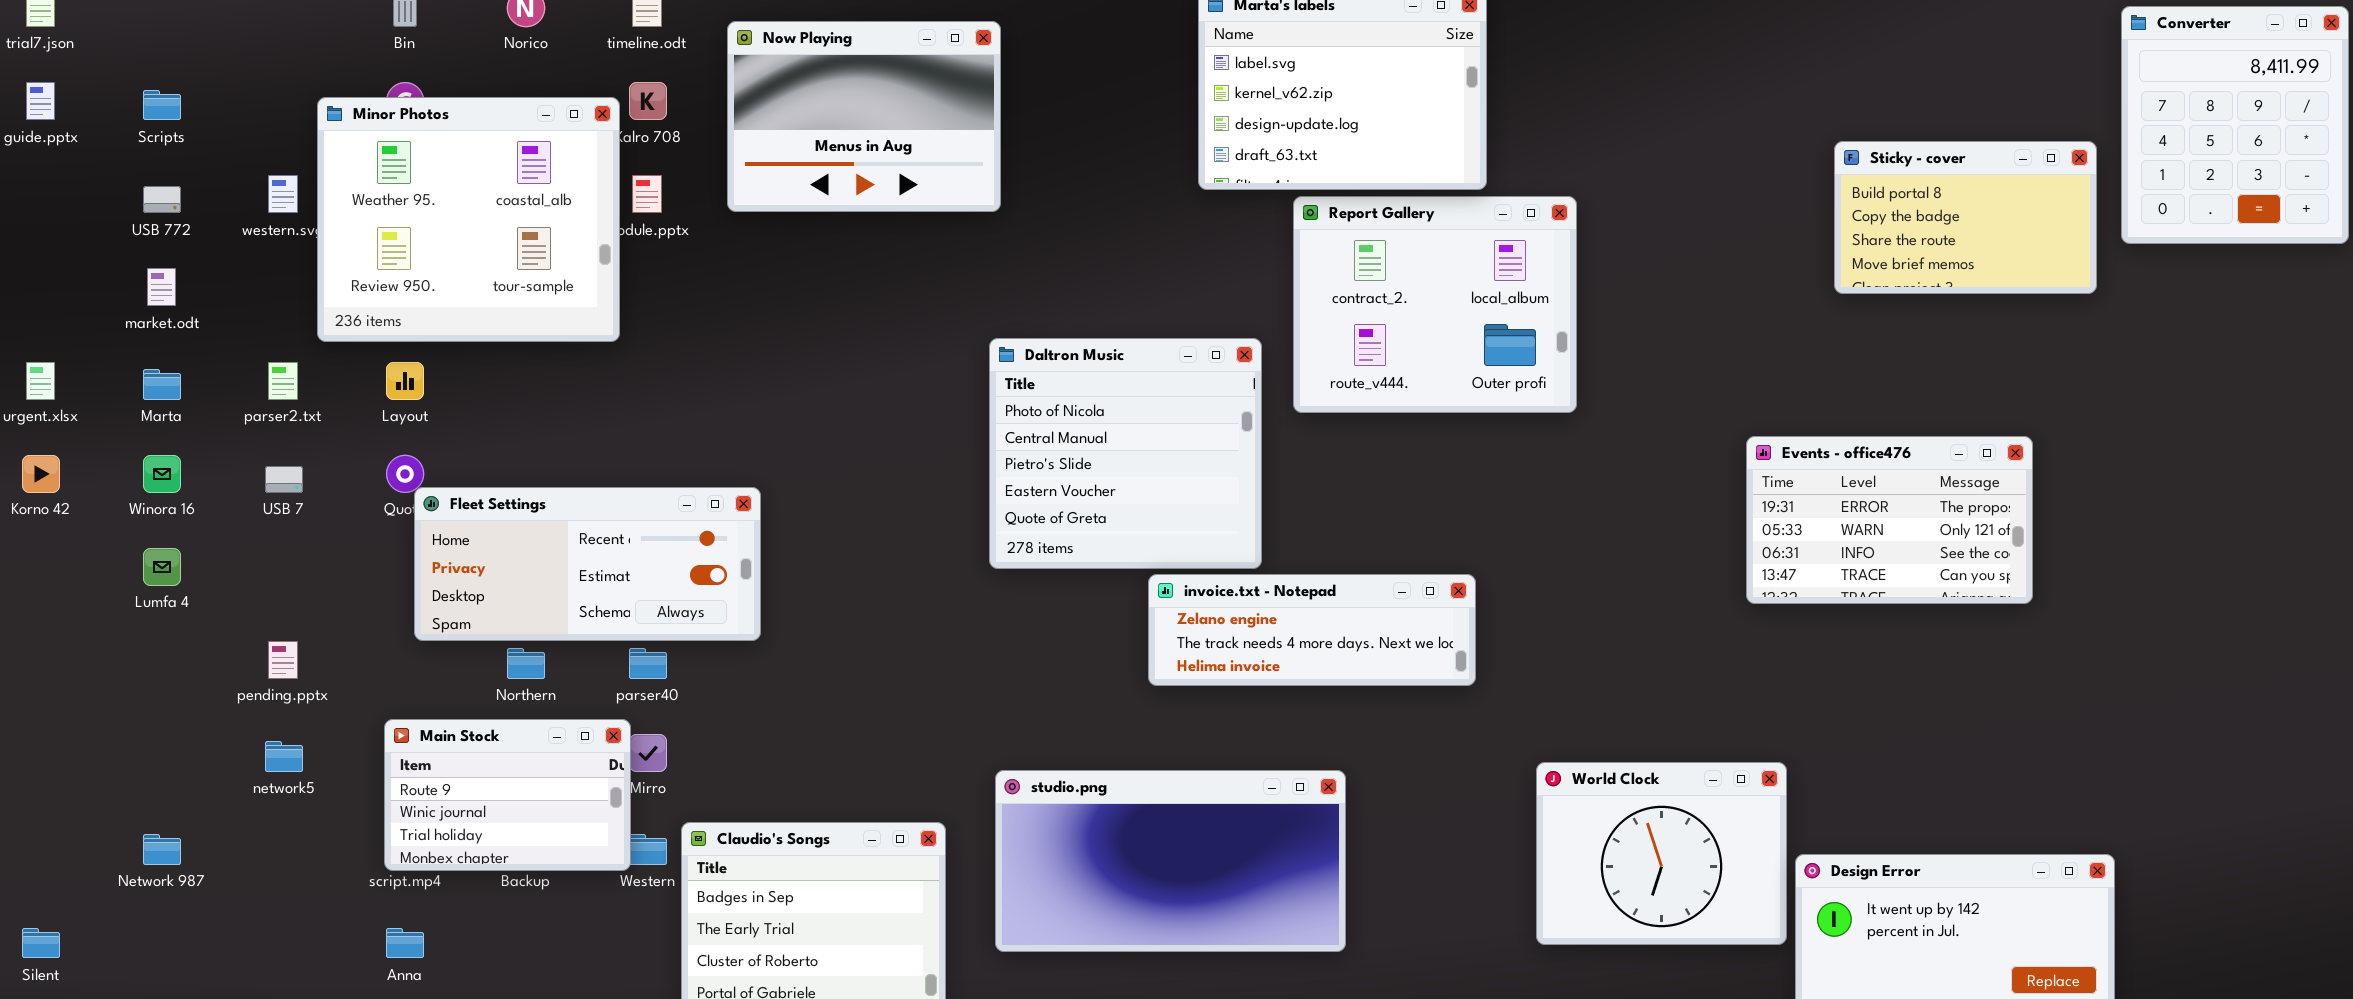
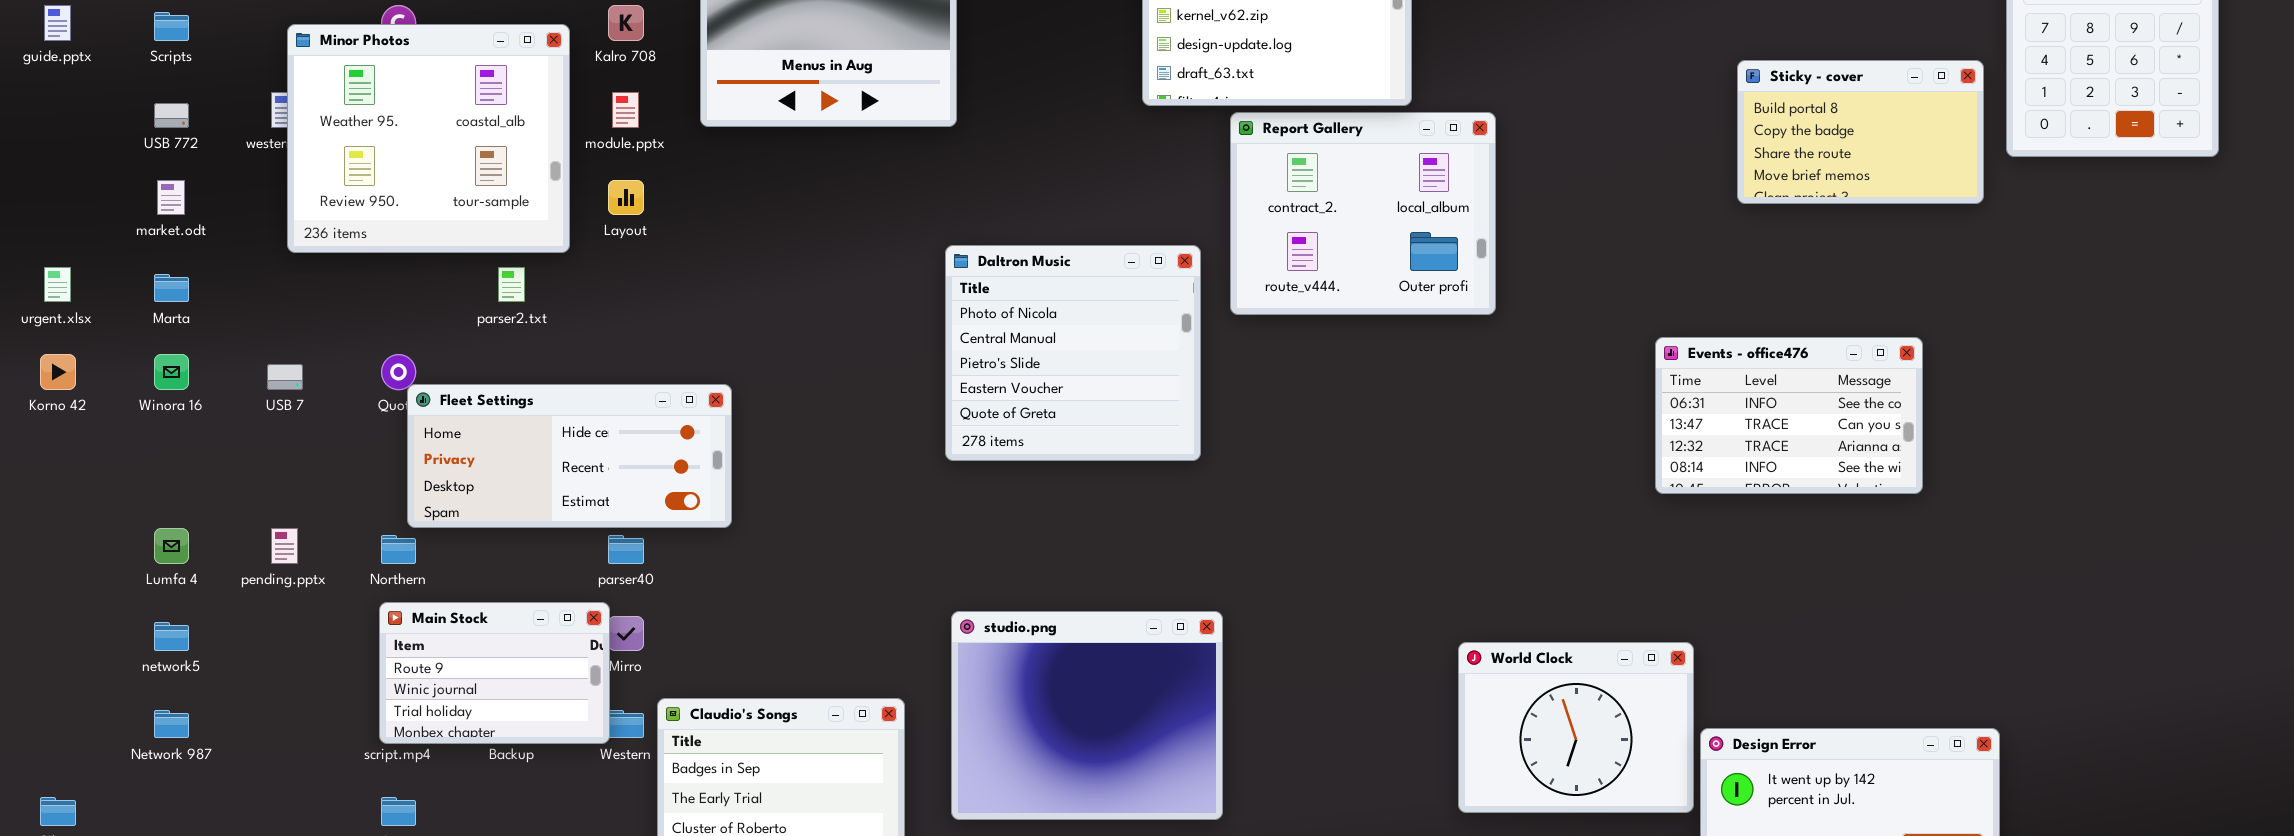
Minor Photos: [317,97,620,342] -> [287,24,570,253], moved
parser2.txt: [268,362,298,400] -> [498,267,525,302], moved
Layout: [386,362,424,400] -> [608,180,644,215], moved
Events - office476: [1746,436,2033,604] -> [1655,337,1923,494], scrolled down 2 rows
Fleet Settings: [414,487,761,641] -> [407,384,732,528], scrolled up 1 row
Lumfa 4: [143,548,181,586] -> [154,528,189,564], moved
invoice.txt - Notepad: [1148,574,1476,686] -> none, closed
Northern: [507,648,545,679] -> [381,535,416,564], moved
network5: [265,741,303,772] -> [154,622,189,651], moved
studio.png: [995,770,1346,952] -> [951,611,1223,820], resized

